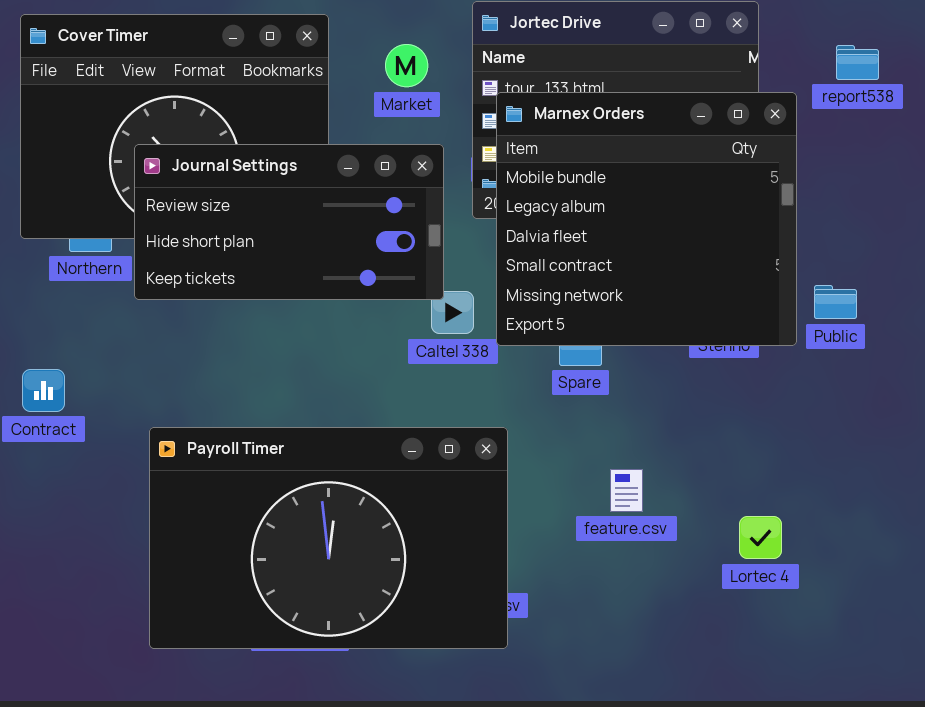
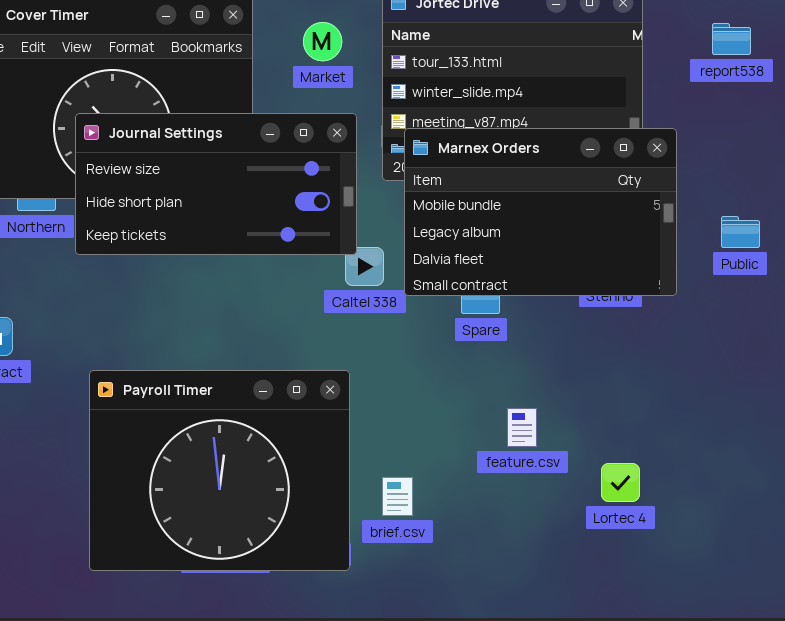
Marnex Orders: [496,92,797,346] -> [404,128,677,296], resized
Public: [814,285,857,319] -> [721,216,760,248], moved
Payroll Timer: [149,427,508,649] -> [89,370,350,571], resized
Lortec 4: [739,516,782,559] -> [601,463,640,502], moved

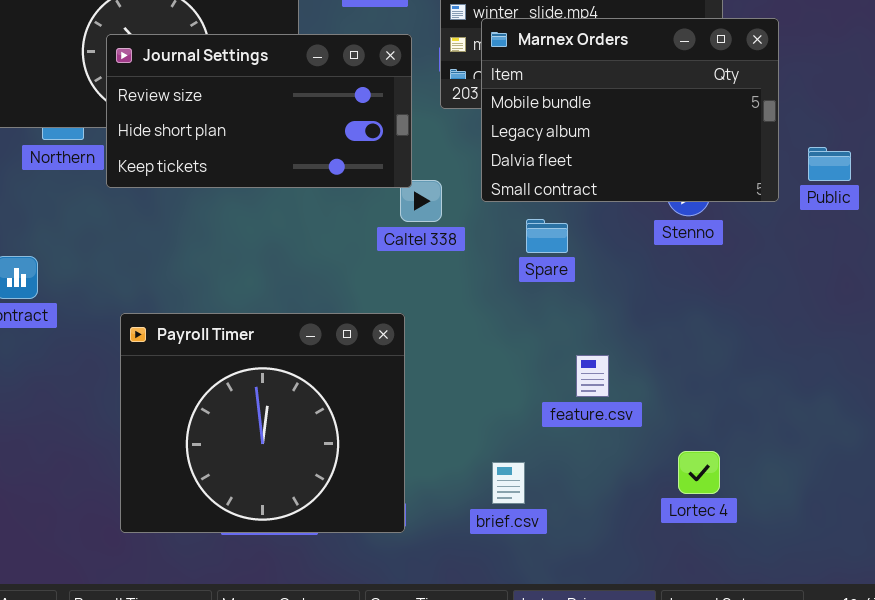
Marnex Orders: [404,128,677,296] -> [481,18,779,202], moved
Lortec 4: [601,463,640,502] -> [678,451,720,494], moved
brief.csv: [382,477,413,516] -> [492,462,525,504], moved

